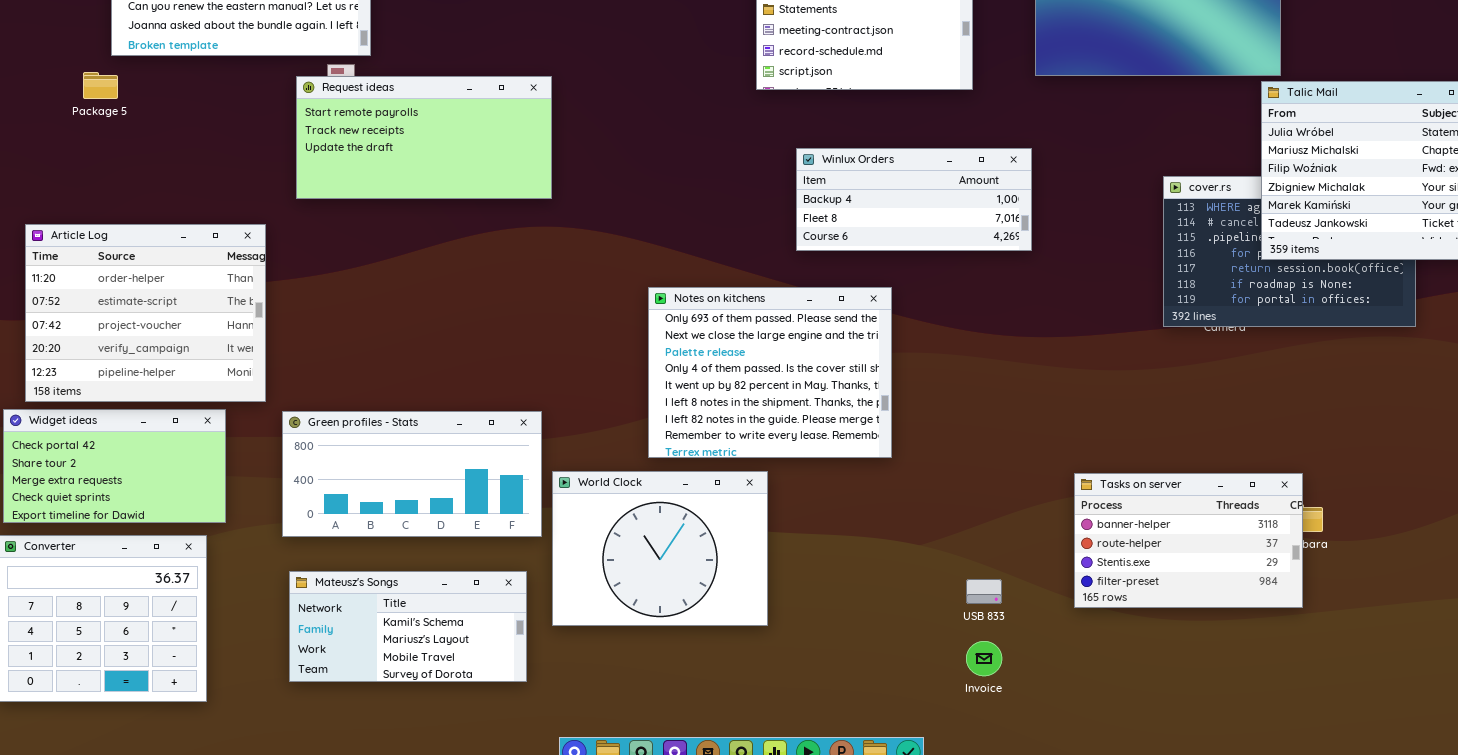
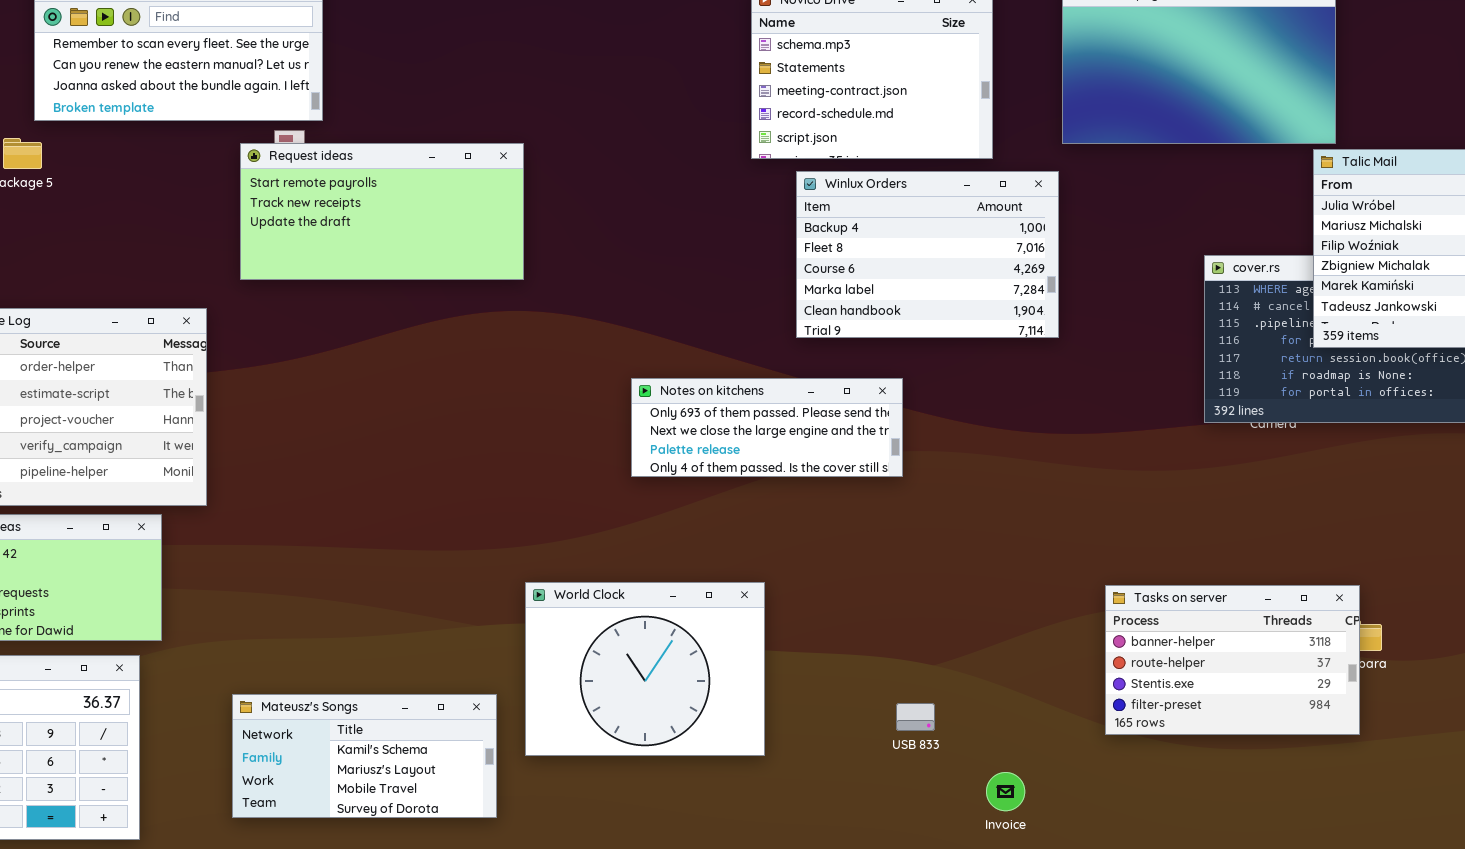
Winlux Orders: [796,148,1032,251] -> [796,171,1059,338], resized
Notes on kitchens: [648,287,892,458] -> [631,378,903,477], resized
Green profiles - Stats: [282,411,542,537] -> none, closed
USB 833: [966,579,1002,604] -> [896,703,935,731], moved

